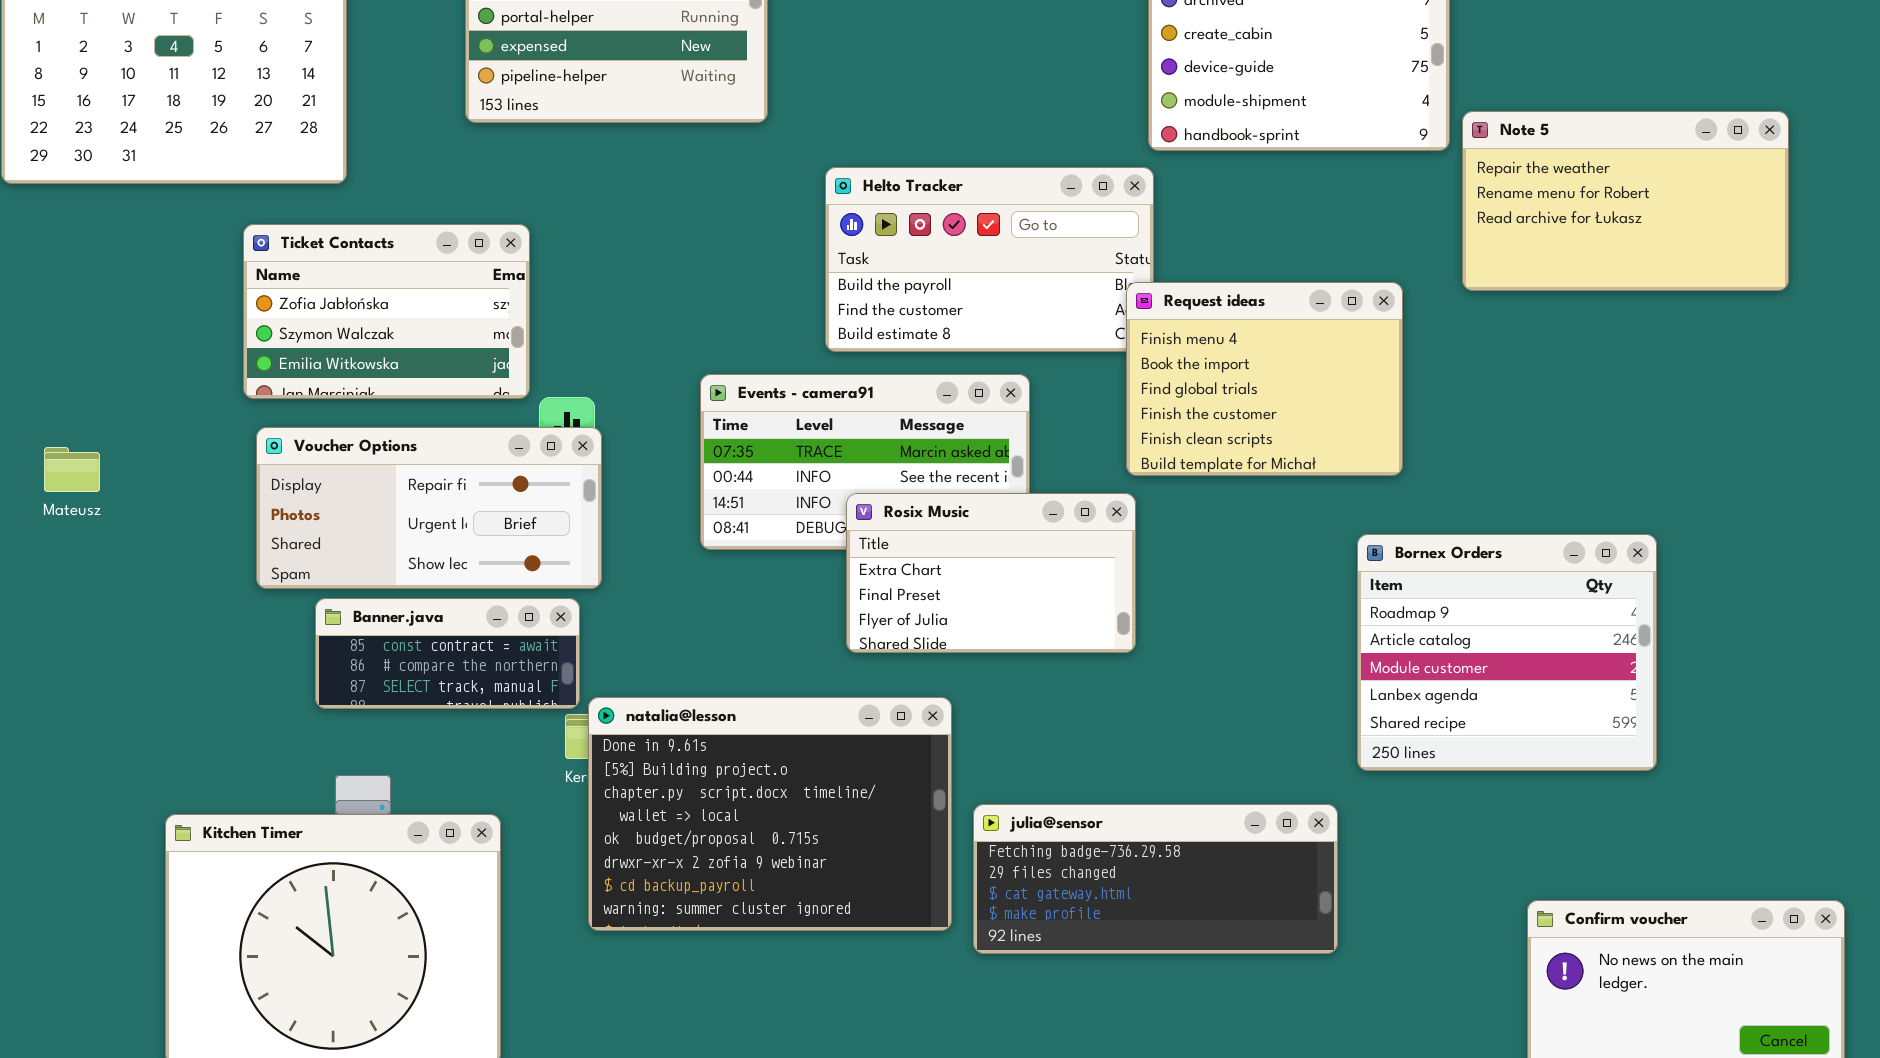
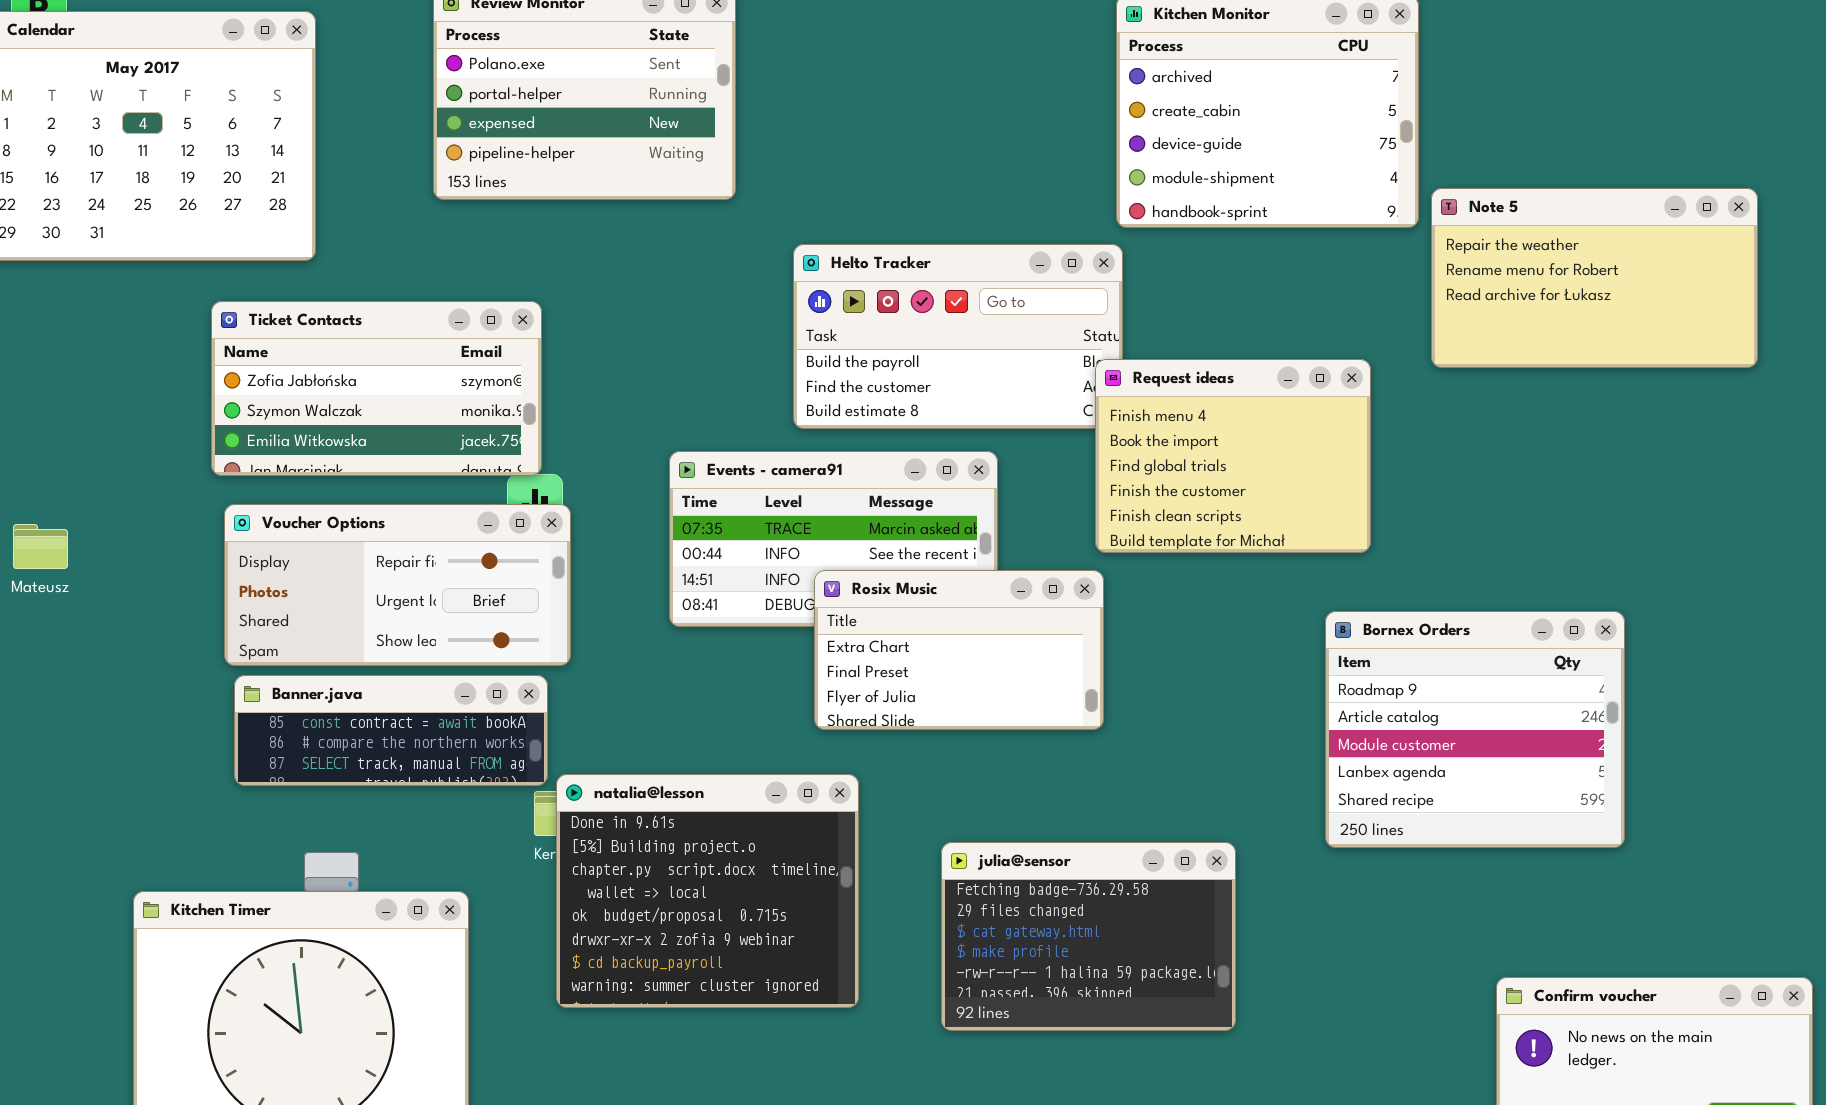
Ticket Contacts: [243,224,530,399] -> [211,301,542,476], resized
Banner.java: [315,598,580,709] -> [234,675,548,786], resized
natalia@lesson: [588,697,952,931] -> [556,774,859,1008], resized
julia@sensor: [973,804,1338,954] -> [941,842,1236,1031], resized

